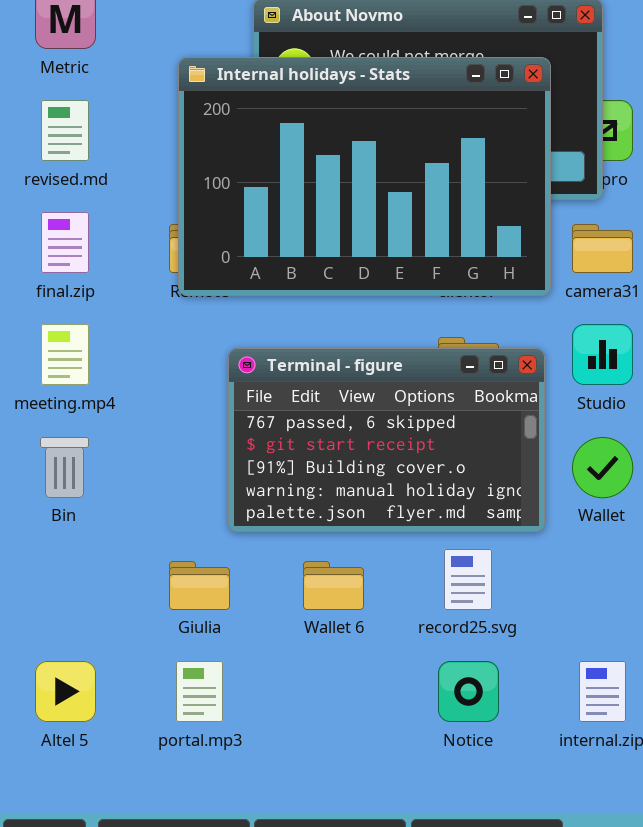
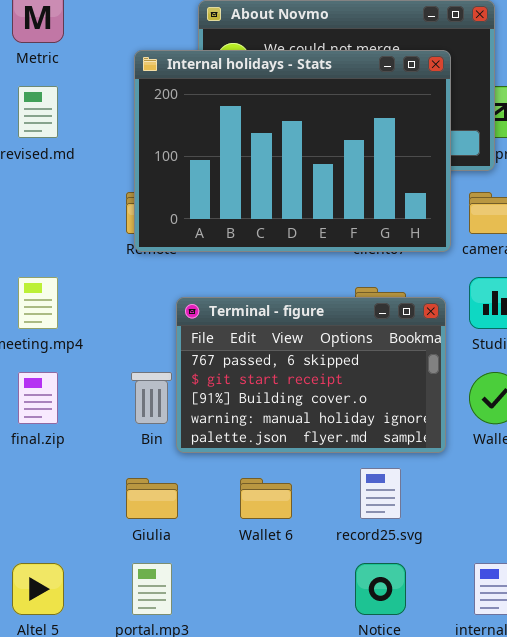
final.zip: [41,212,89,273] -> [18,372,58,424], moved
Bin: [40,437,89,498] -> [131,372,172,424], moved

